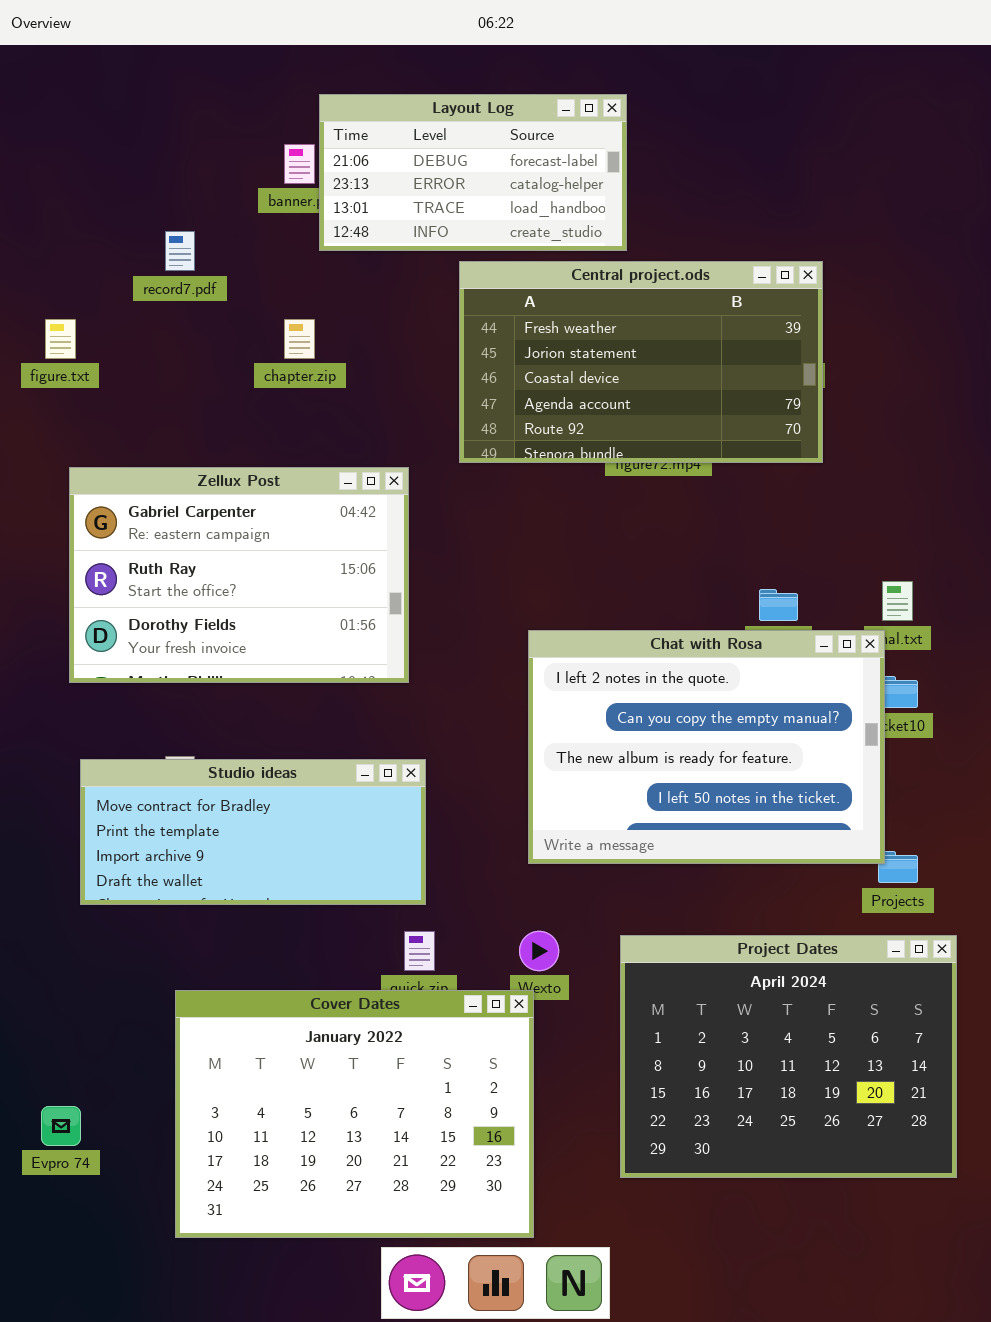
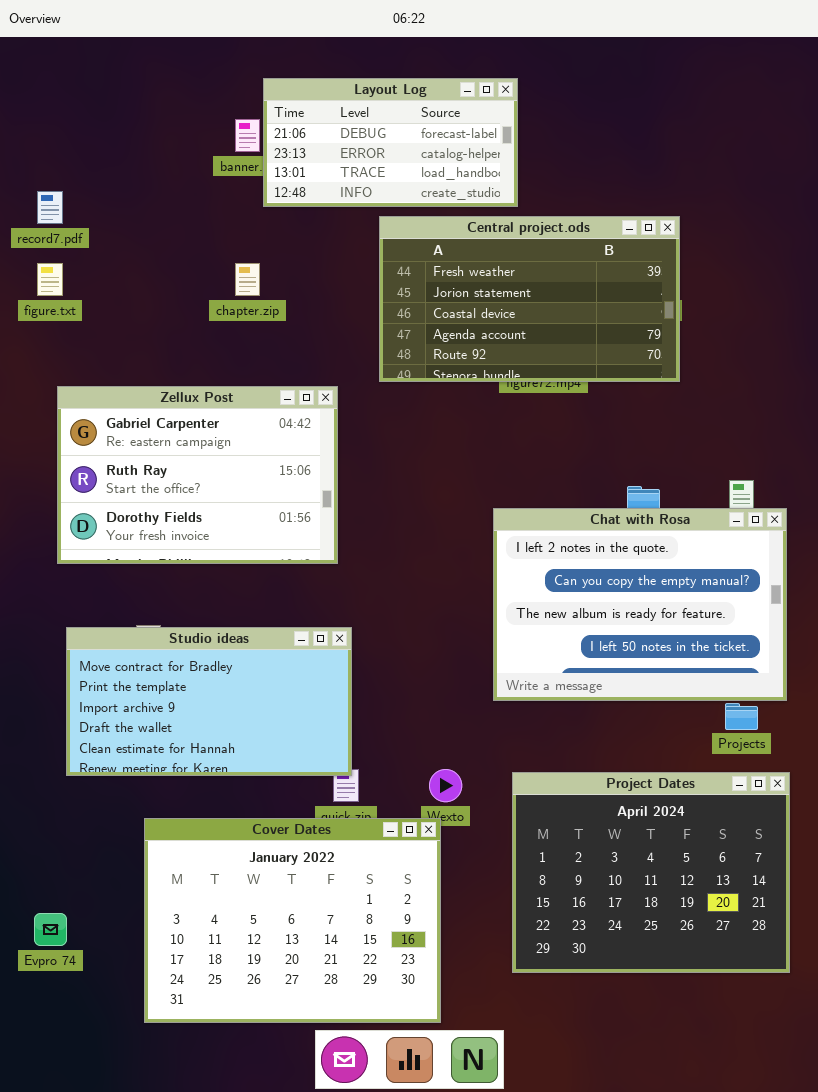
record7.pdf: [165,231,195,271] -> [37,191,63,224], moved
Chat with Rosa: [528,630,885,864] -> [493,508,787,701], moved
Studio ideas: [80,759,426,905] -> [66,627,352,776], resized

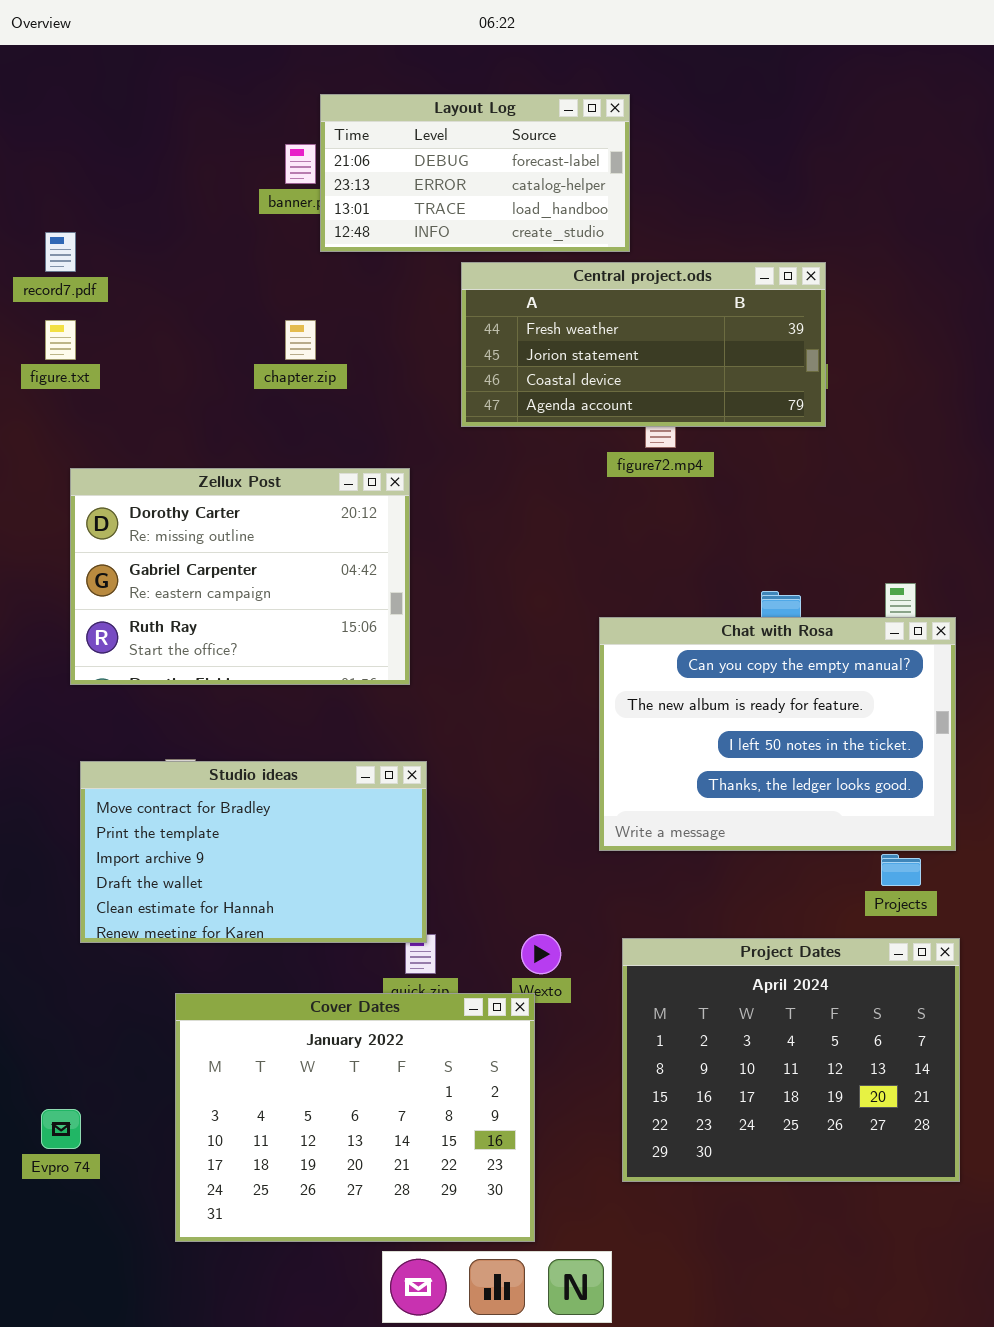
Central project.ods: [379,216,680,382] -> [461,262,826,427], resized
Zellux Post: [57,386,338,564] -> [70,468,410,685], scrolled up 1 row
Chat with Rosa: [493,508,787,701] -> [599,617,956,851], scrolled down 1 row

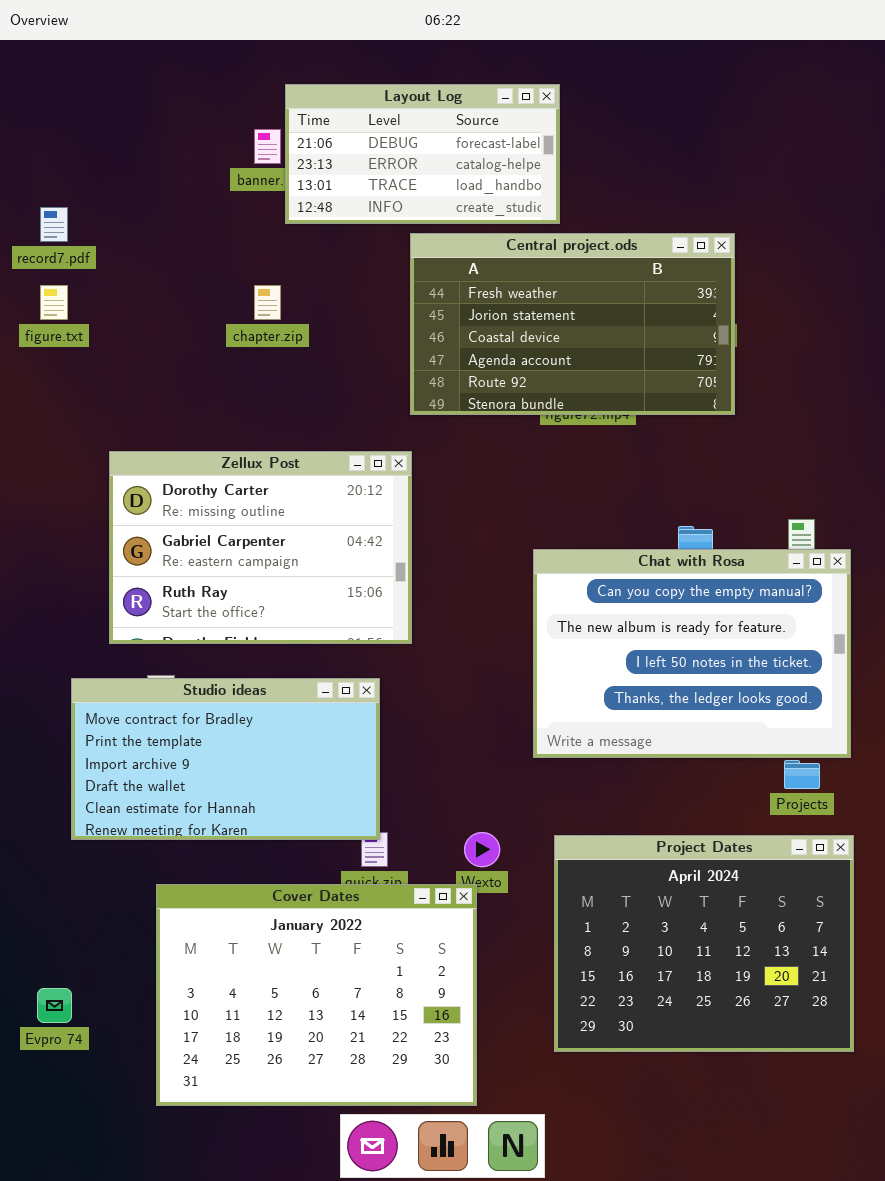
Central project.ods: [461,262,826,427] -> [410,233,735,415], resized
Zellux Post: [70,468,410,685] -> [109,451,412,644], moved

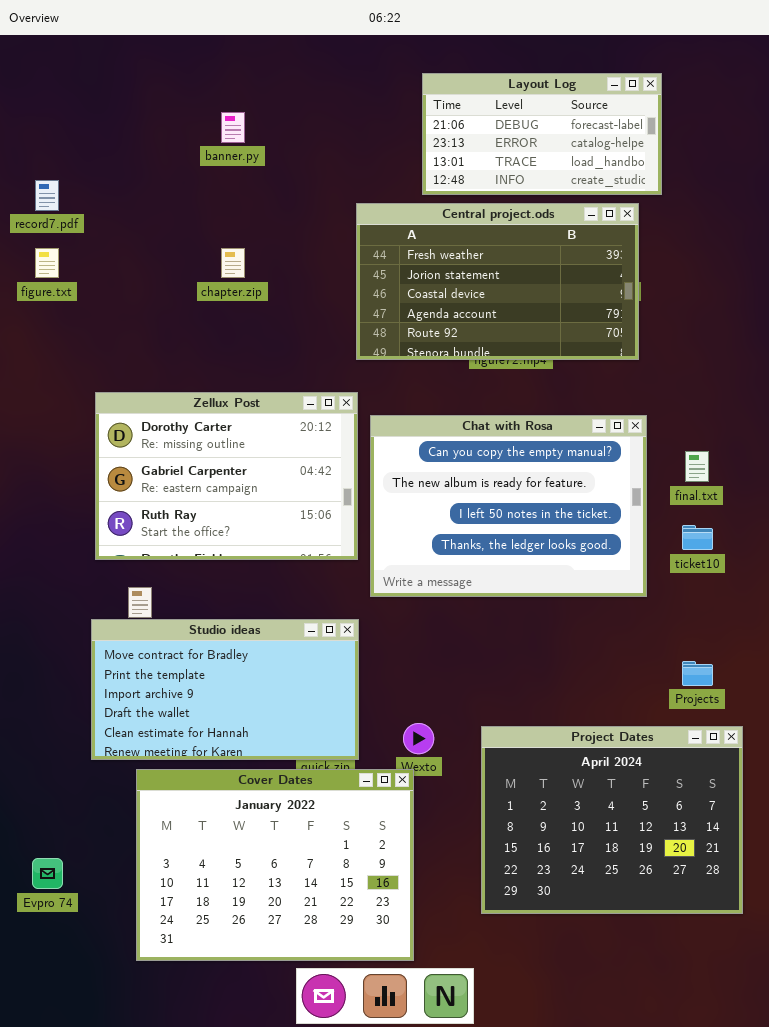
Layout Log: [285,84,560,224] -> [422,73,662,195], moved
Chat with Rosa: [533,549,851,758] -> [370,415,647,597], moved
Studio ideas: [71,678,380,840] -> [91,619,359,760], moved

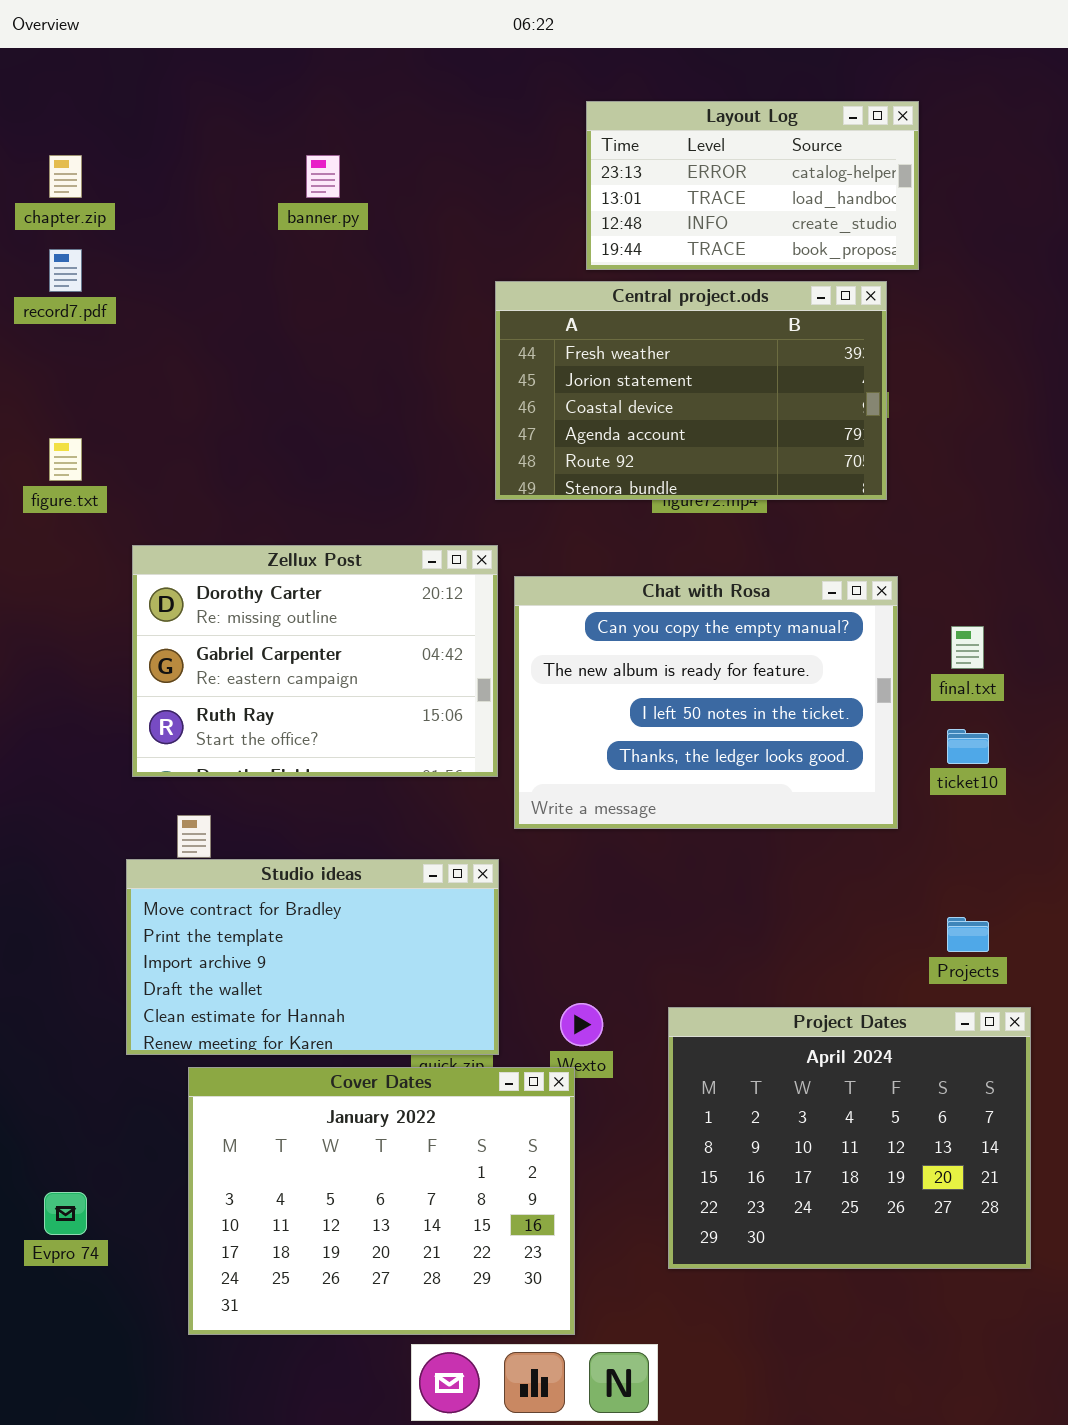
Layout Log: [422,73,662,195] -> [586,101,919,270], scrolled down 1 row
figure.txt: [35,248,59,278] -> [49,438,82,481], moved
chapter.zip: [221,248,245,278] -> [49,155,82,198], moved

